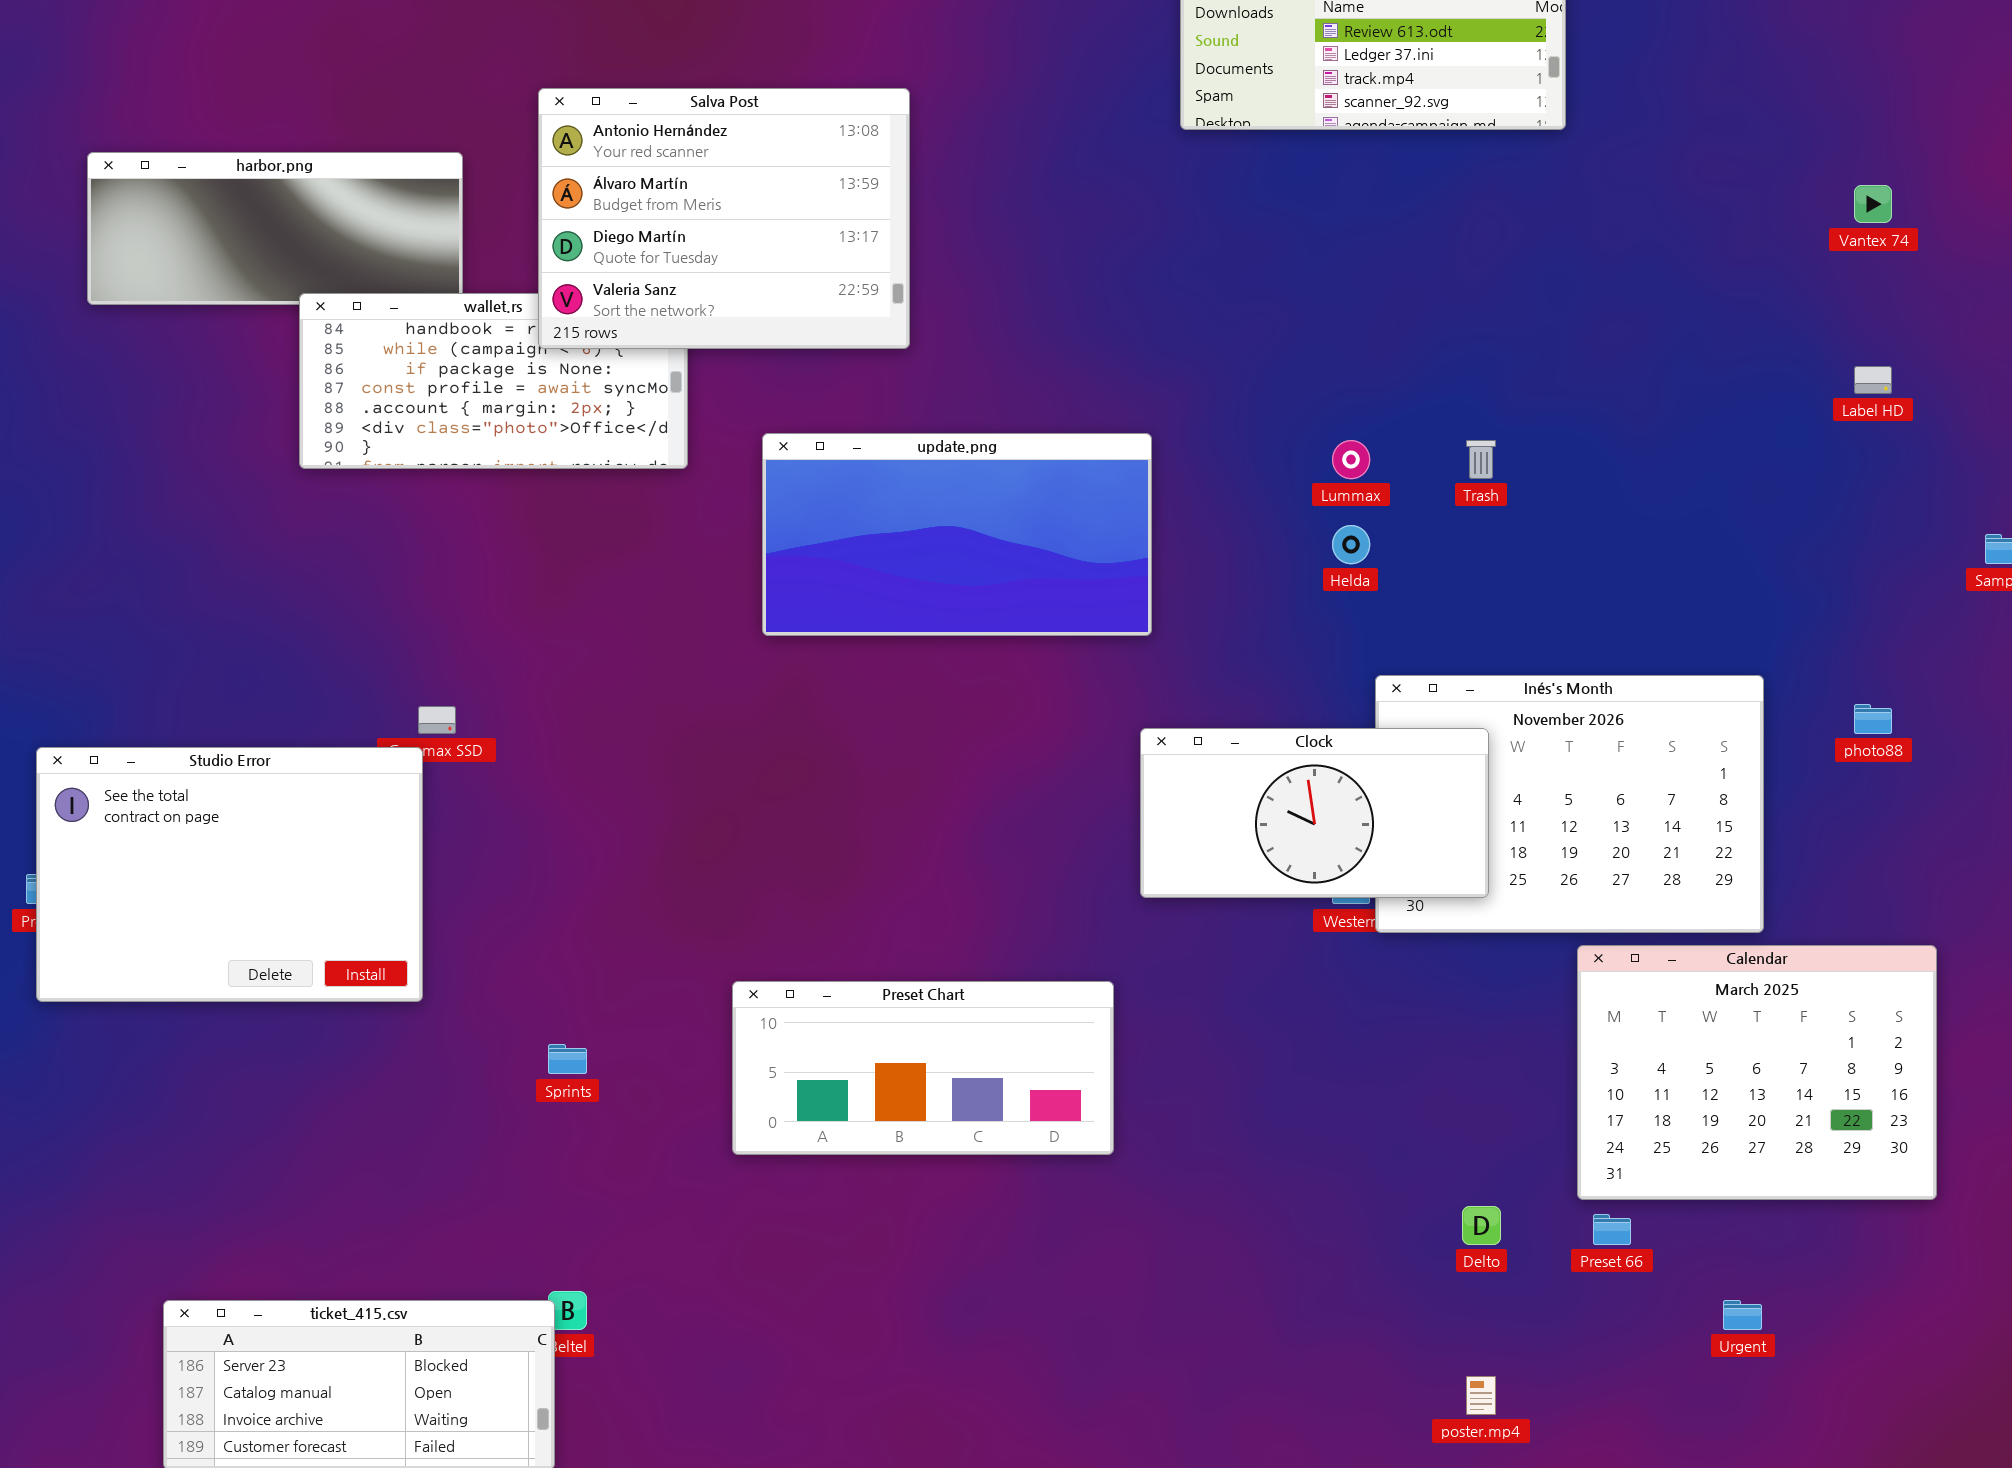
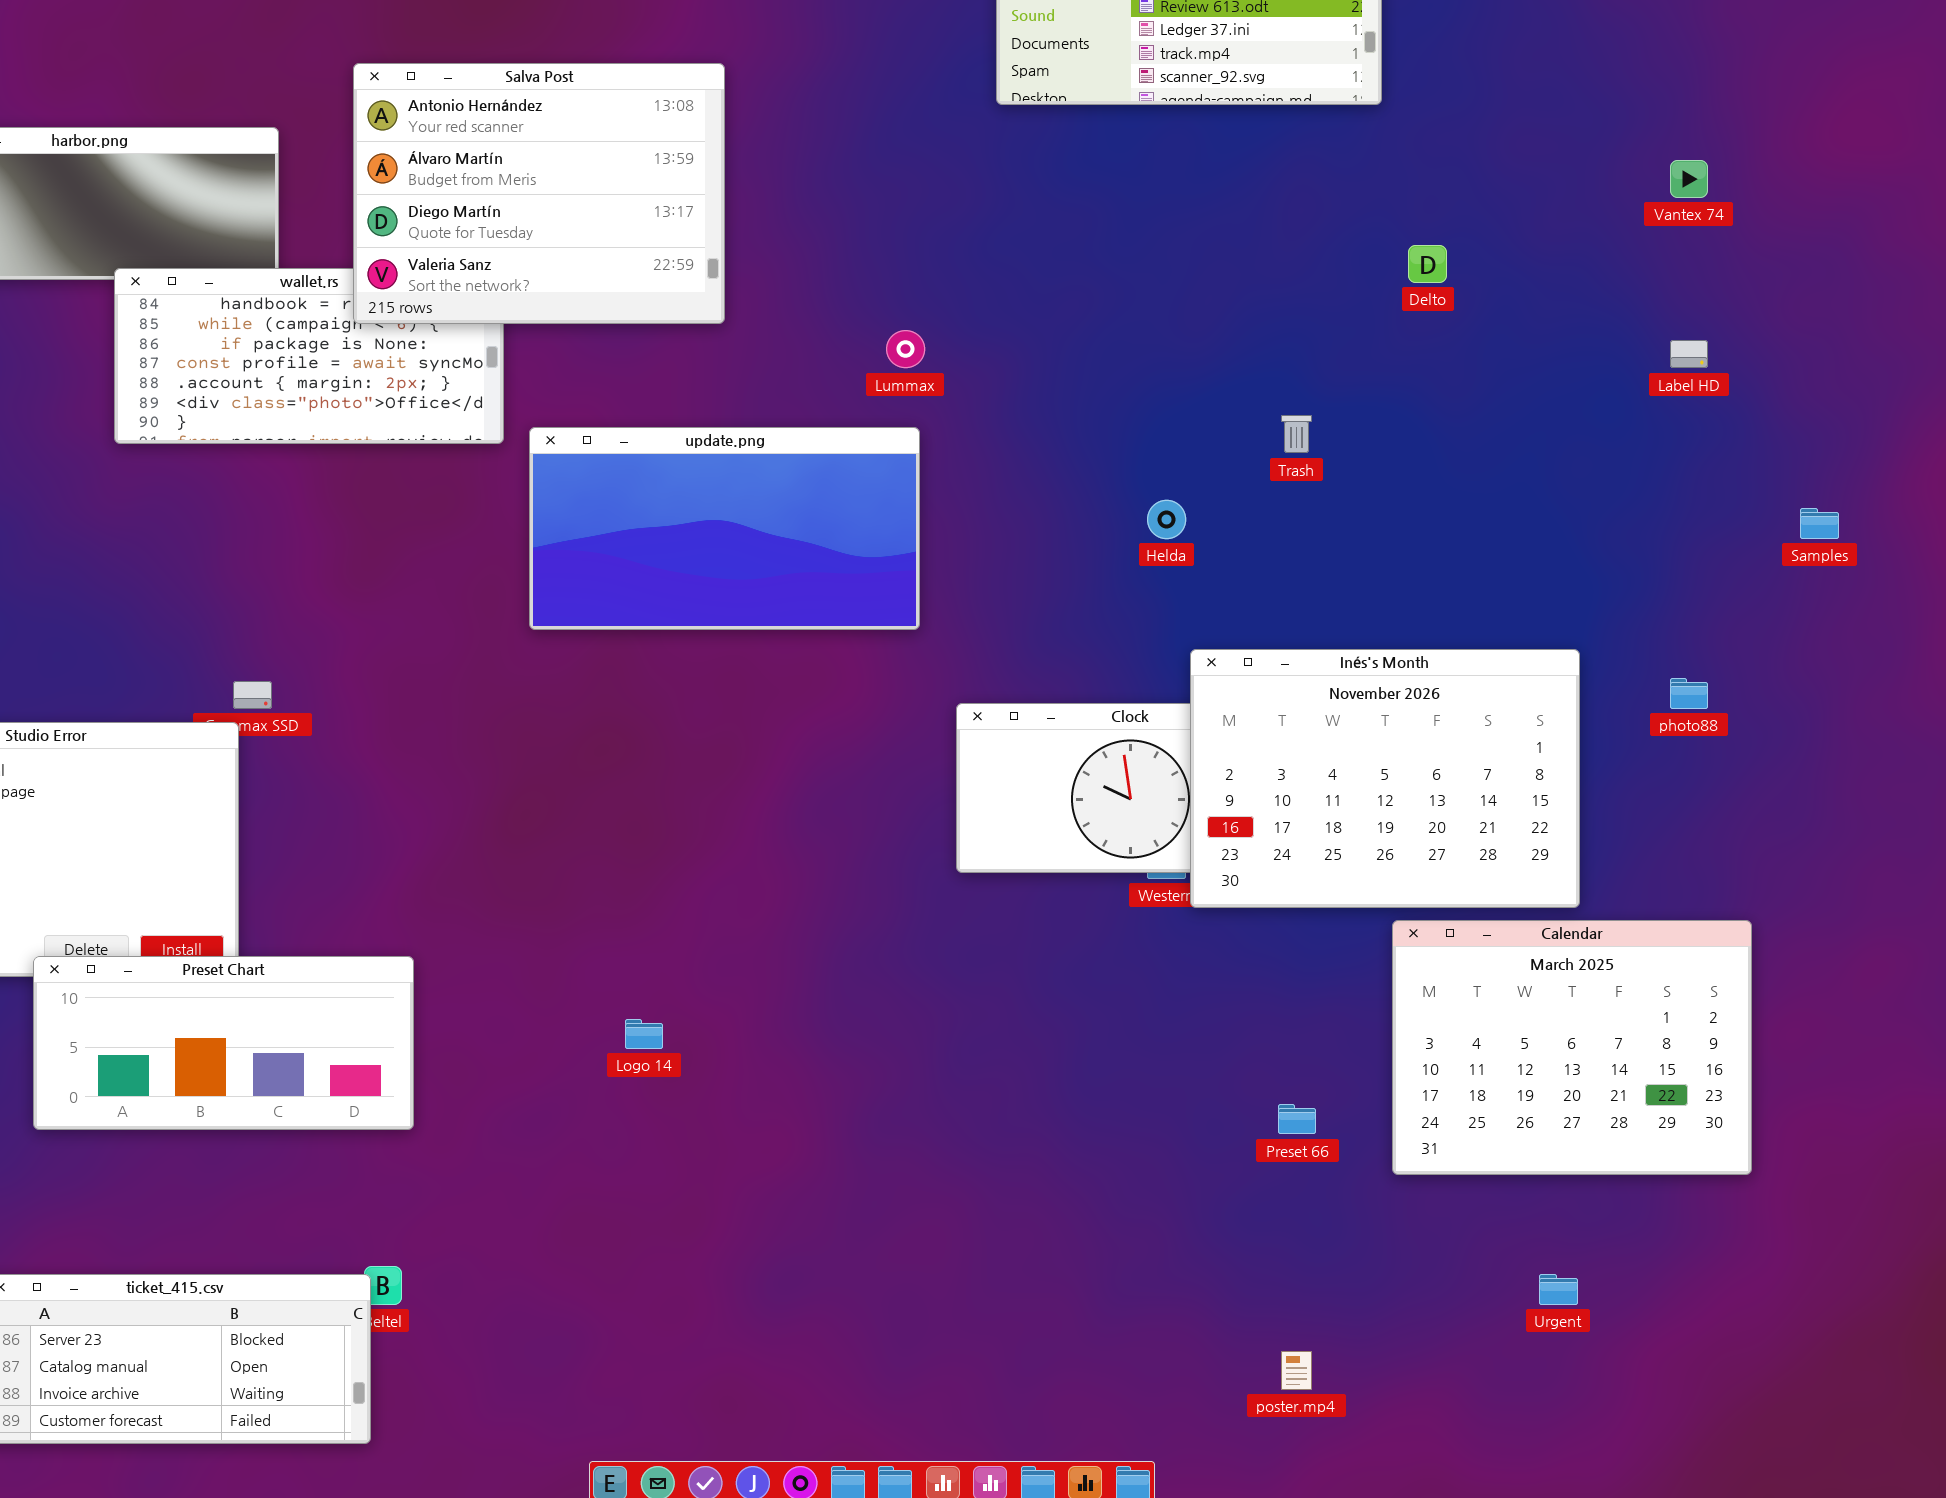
update.png: [762,433,1152,636] -> [529,427,920,630], moved
Lummax: [1332,440,1370,479] -> [886,330,925,368], moved
Inés's Month: [1375,675,1764,933] -> [1190,649,1580,908], raised
Preset Chart: [732,981,1114,1155] -> [33,956,414,1130], moved
Delto: [1462,1206,1501,1245] -> [1408,245,1447,283], moved
Preset 66: [1593,1214,1631,1245] -> [1278,1104,1316,1134], moved

